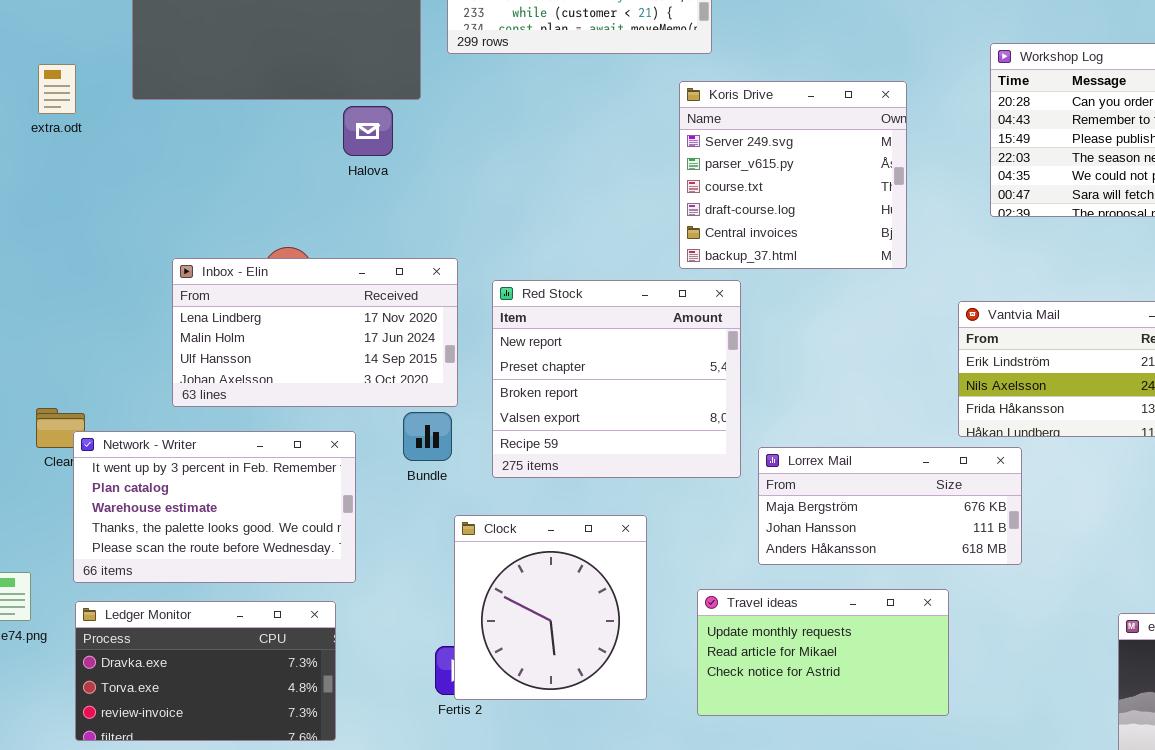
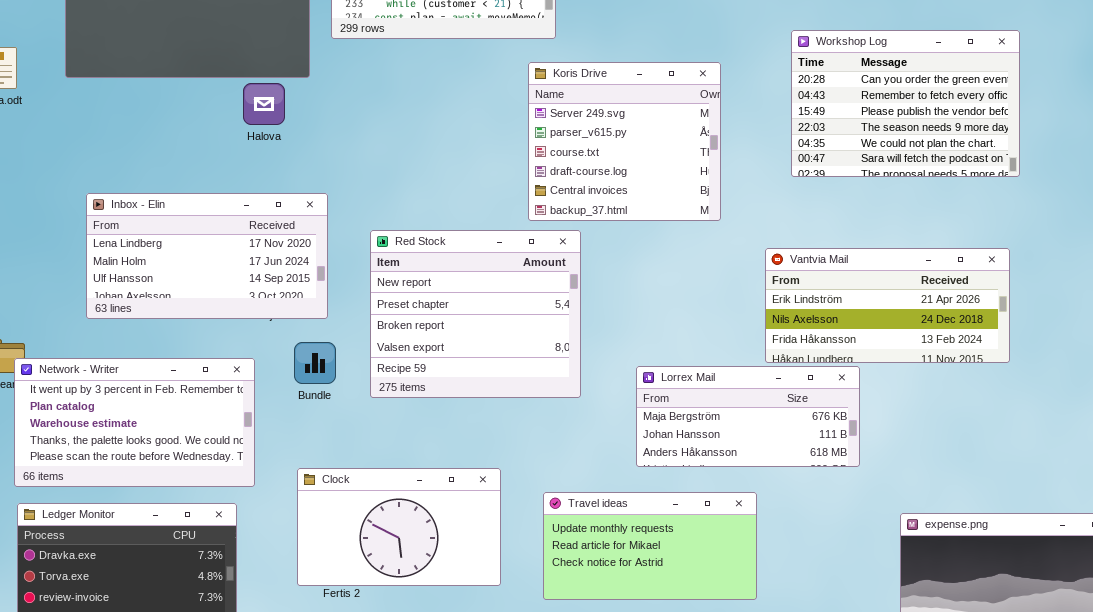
Inbox - Elin: [172,258,458,407] -> [86,193,328,319], moved
Lorrex Mail: [758,447,1022,565] -> [636,366,860,467], moved
Clock: [454,515,647,700] -> [297,468,501,586], resized

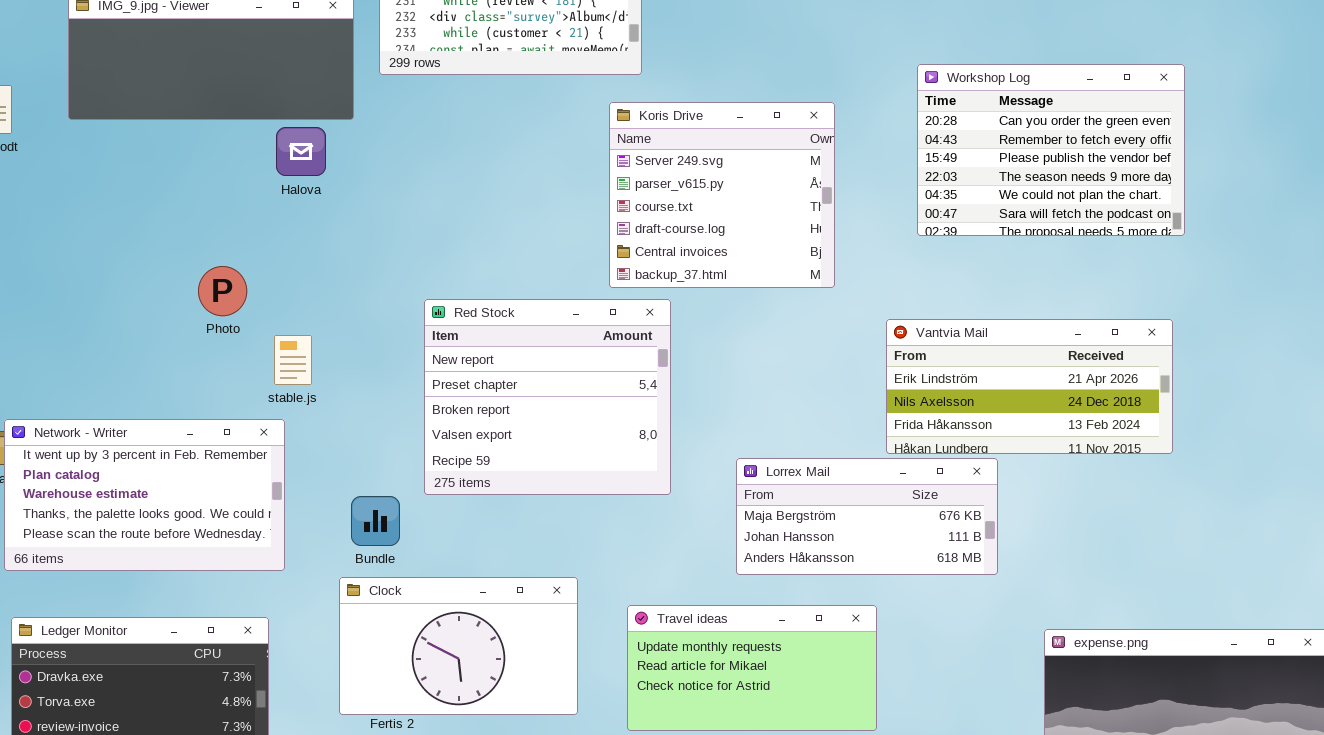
Inbox - Elin: [86,193,328,319] -> none, closed
Bundle: [294,342,336,384] -> [351,496,400,546], moved
Network - Writer: [14,358,255,487] -> [4,419,285,571], moved

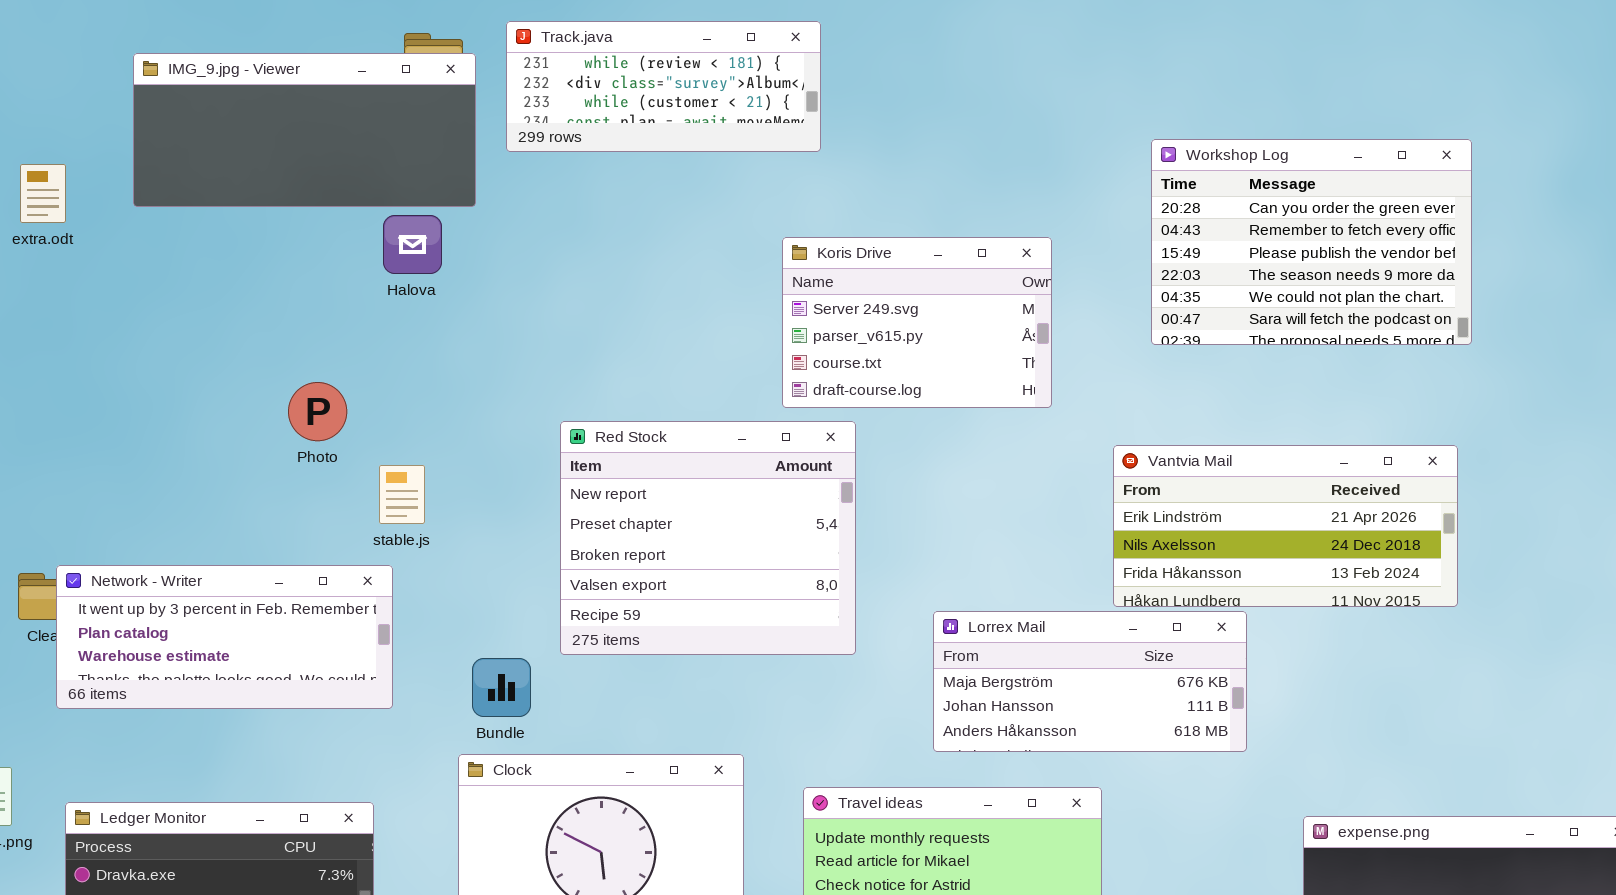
Koris Drive: [609,102,835,288] -> [782,237,1052,408], resized
Network - Writer: [4,419,285,571] -> [56,565,393,709], resized

